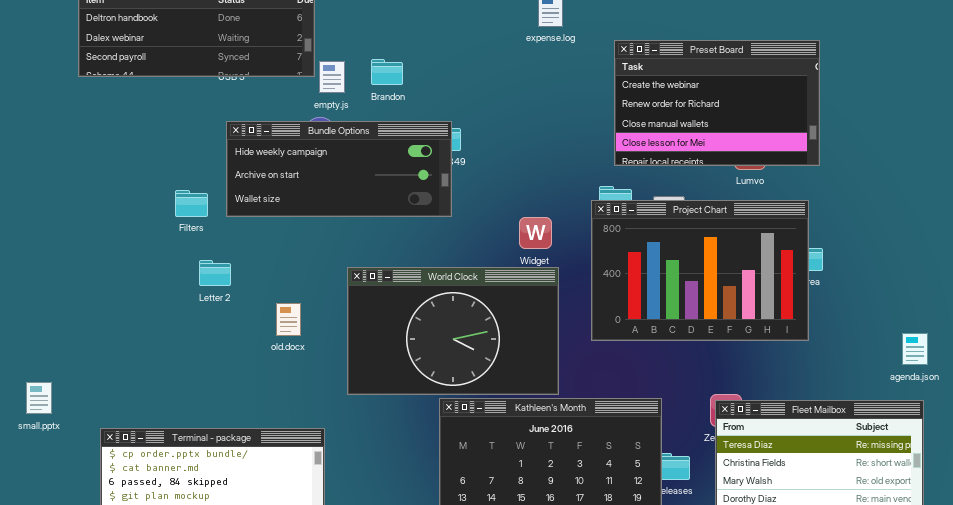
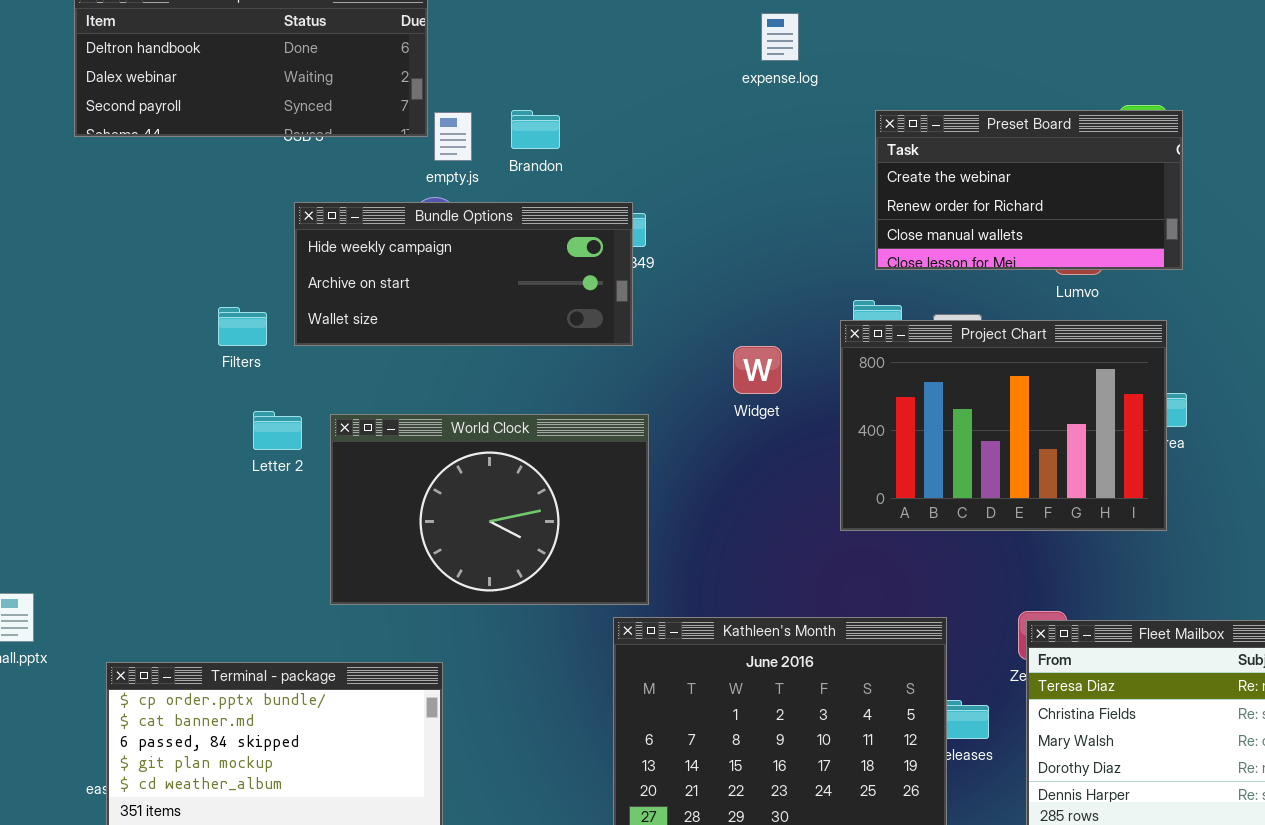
Preset Board: [614,40,820,166] -> [875,110,1183,270], resized
World Clock: [347,267,559,395] -> [330,414,649,605], moved

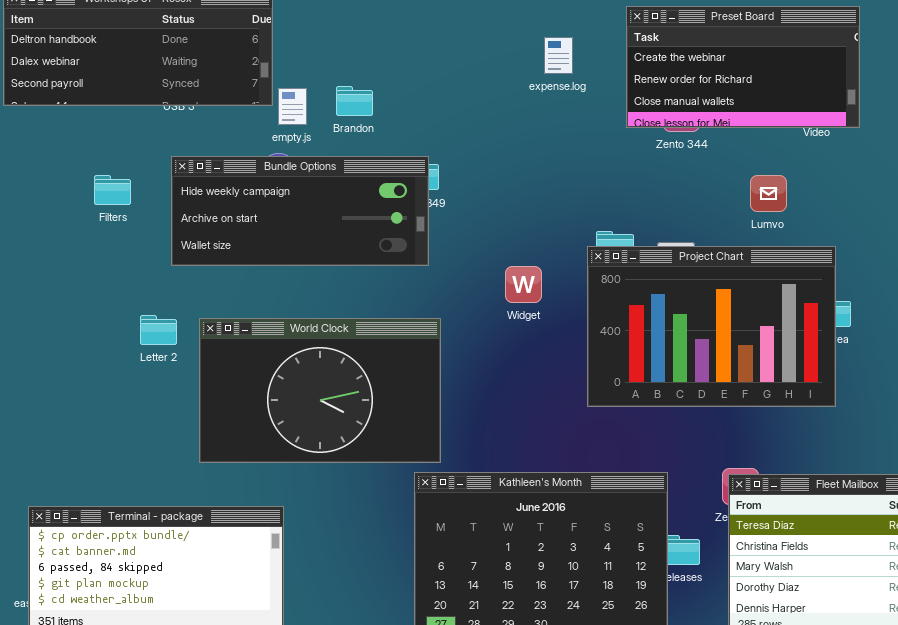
expense.log: [761,13,799,61] -> [544,37,573,74], moved
Preset Board: [875,110,1183,270] -> [626,6,860,128], moved
Filters: [218,307,267,346] -> [94,175,131,205], moved

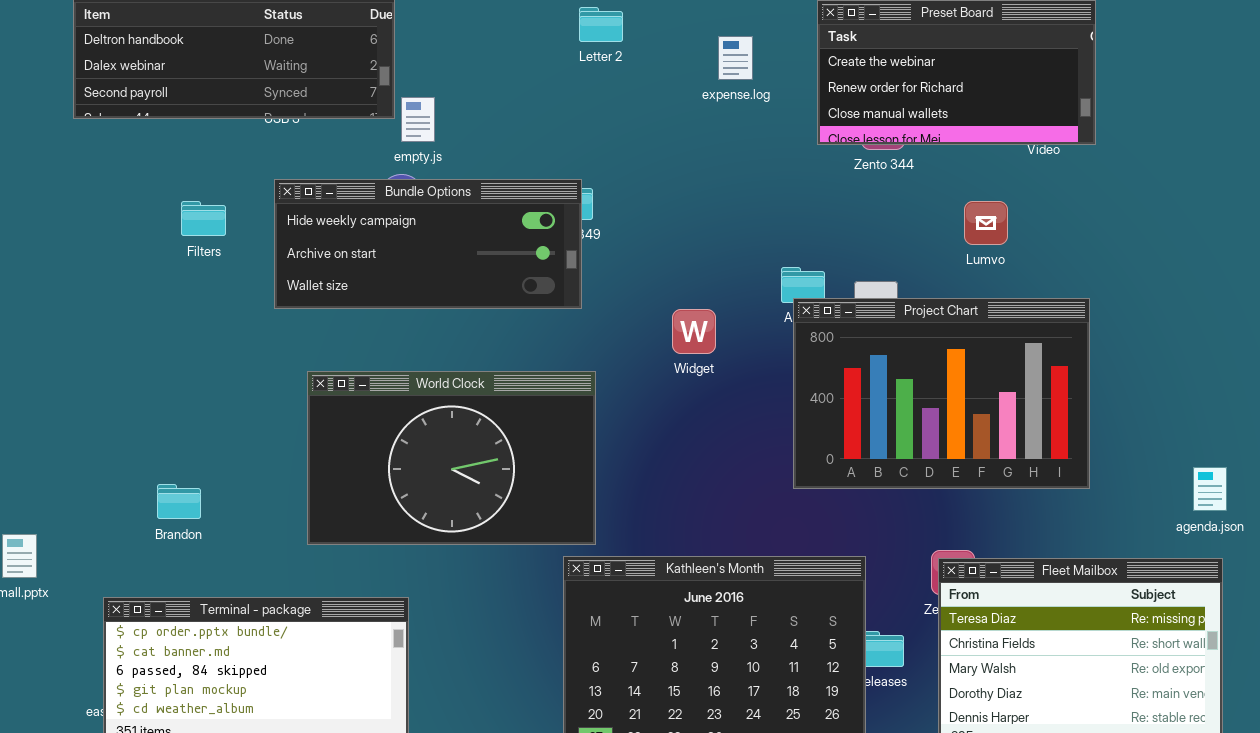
Brandon: [336,86,373,116] -> [157,484,201,519], moved
Project Chart: [587,246,836,407] -> [793,298,1090,489], moved
Letter 2: [140,315,177,345] -> [579,7,623,42], moved

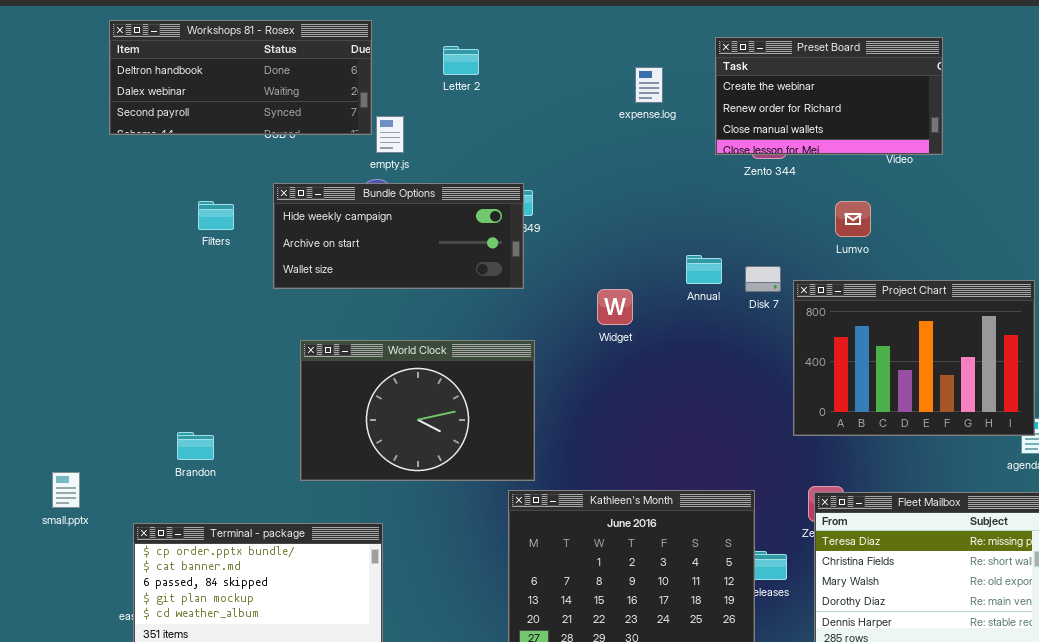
Letter 2: [579,7,623,42] -> [443,46,479,75], moved
Project Chart: [793,298,1090,489] -> [793,280,1035,436], moved

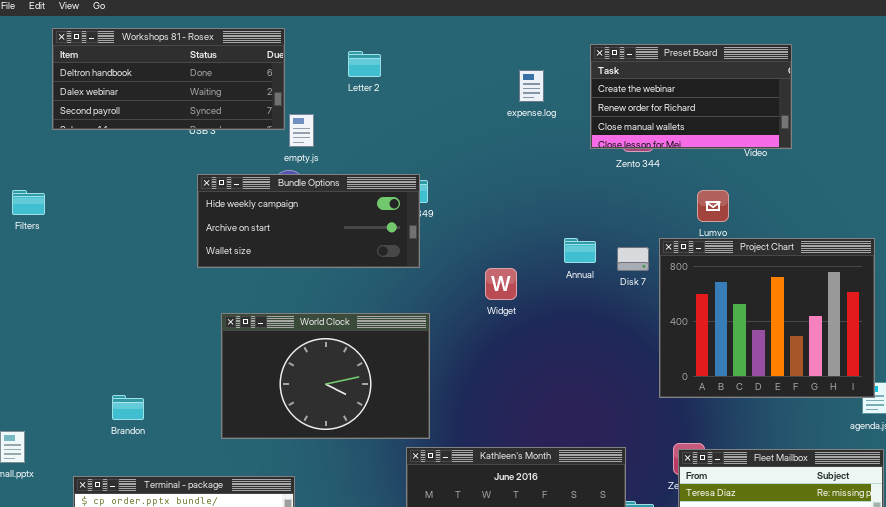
Filters: [198,201,234,230] -> [12,190,45,215], moved
Project Chart: [793,280,1035,436] -> [659,238,875,398], resized

